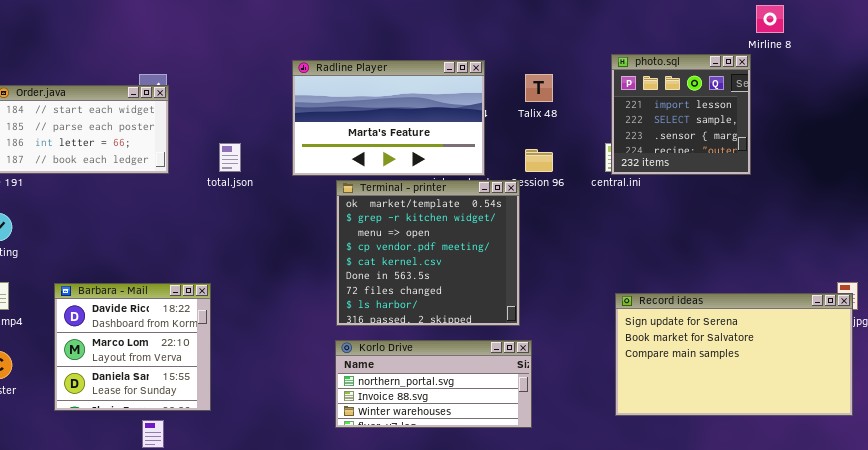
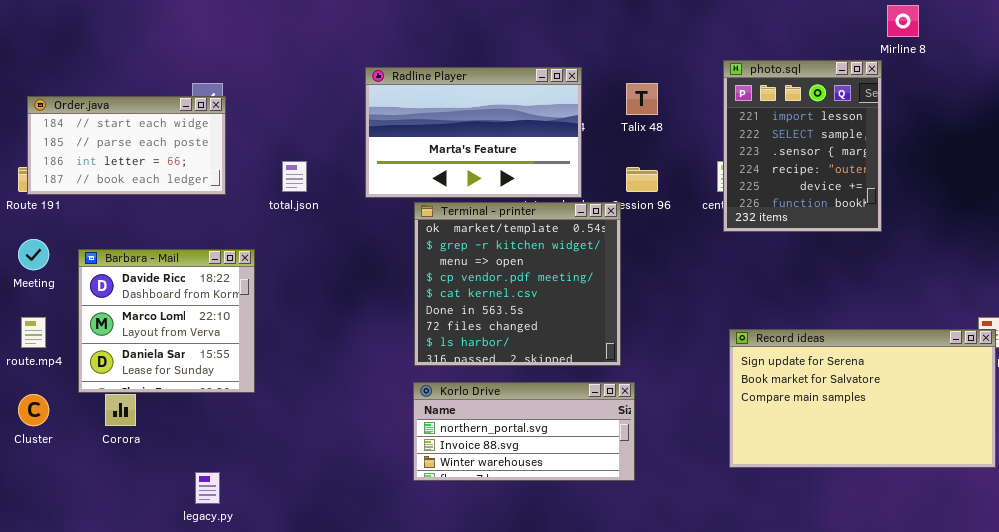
photo.sql: [611,54,751,175] -> [723,60,882,232], resized
Barbara - Mail: [54,283,211,411] -> [78,249,255,393], moved

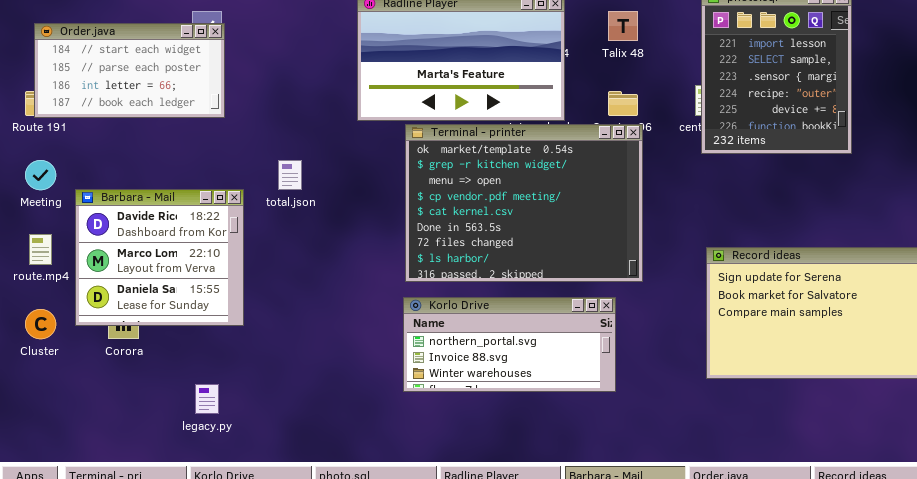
total.json: [282,161,307,192] -> [278,160,302,190], moved
Terminal - printer: [414,202,621,366] -> [405,124,643,282], resized
Barbara - Mail: [78,249,255,393] -> [75,189,244,326], moved

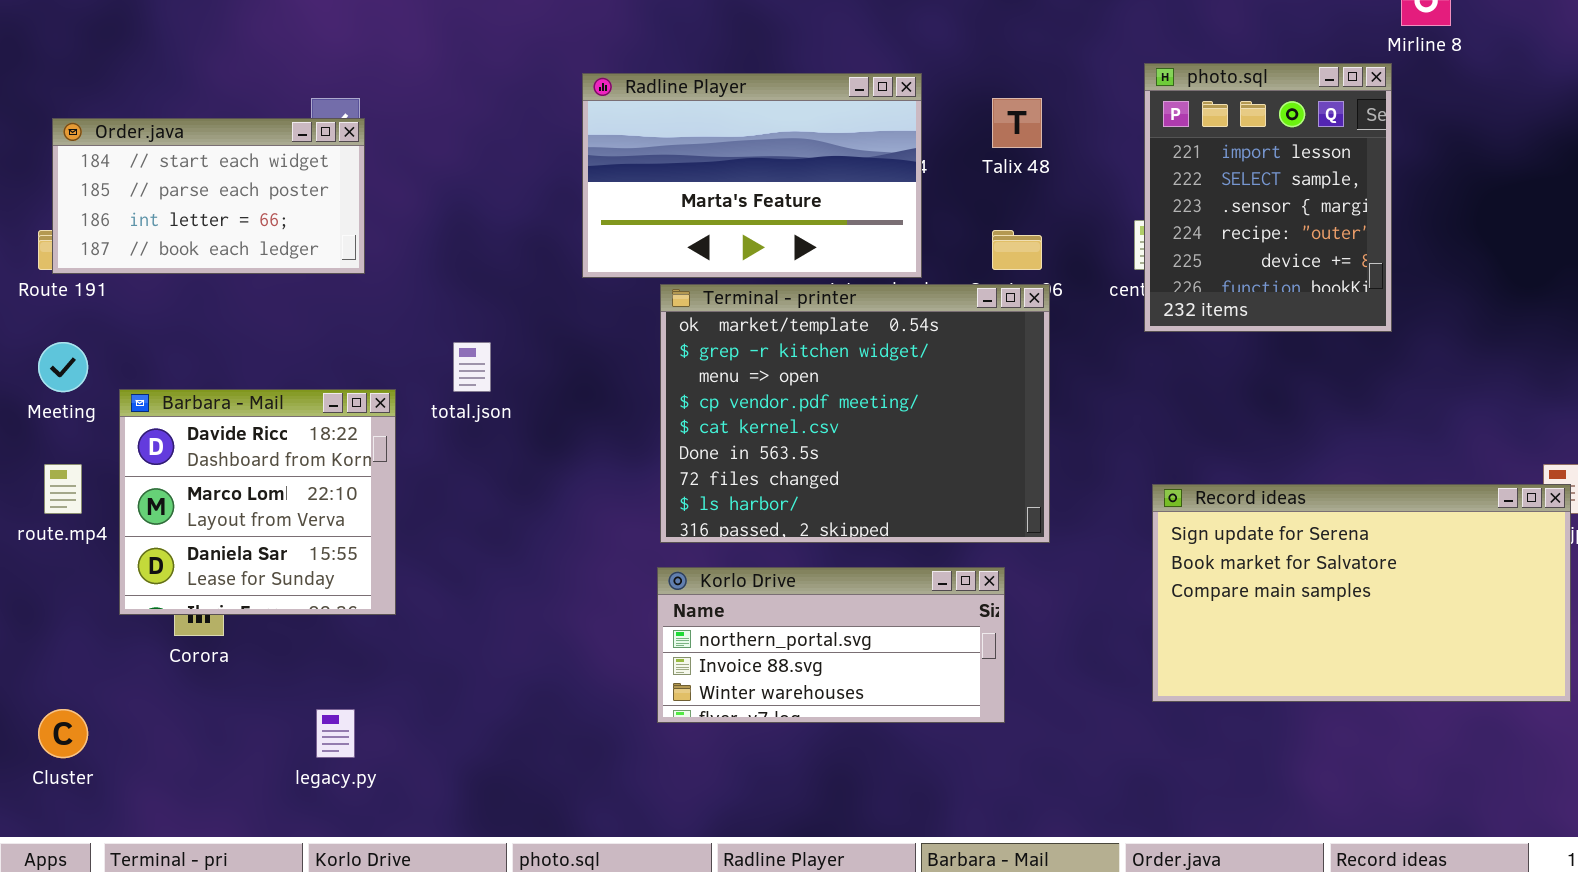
Cluster: [25,309,56,339] -> [38,709,88,758], moved

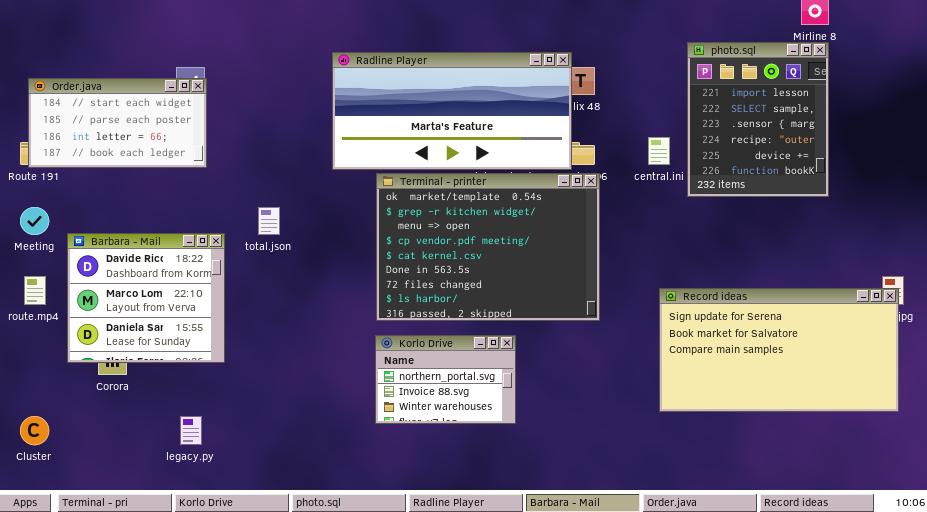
photo.sql: [1144,63,1392,332] -> [687,42,829,197], moved
Radline Player: [582,73,922,278] -> [332,52,572,170], resized
Korlo Drive: [657,567,1005,723] -> [375,335,516,424], resized

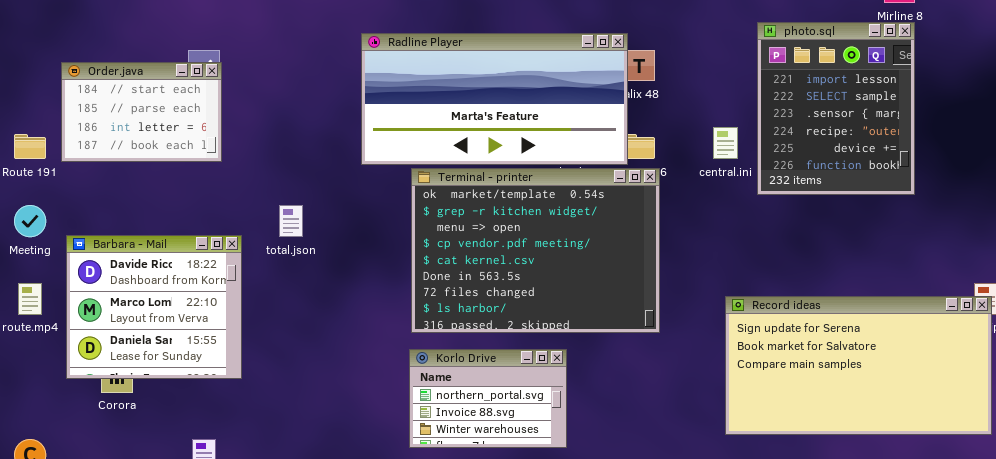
Order.java: [28,78,207,168] -> [61,62,222,162], resized

